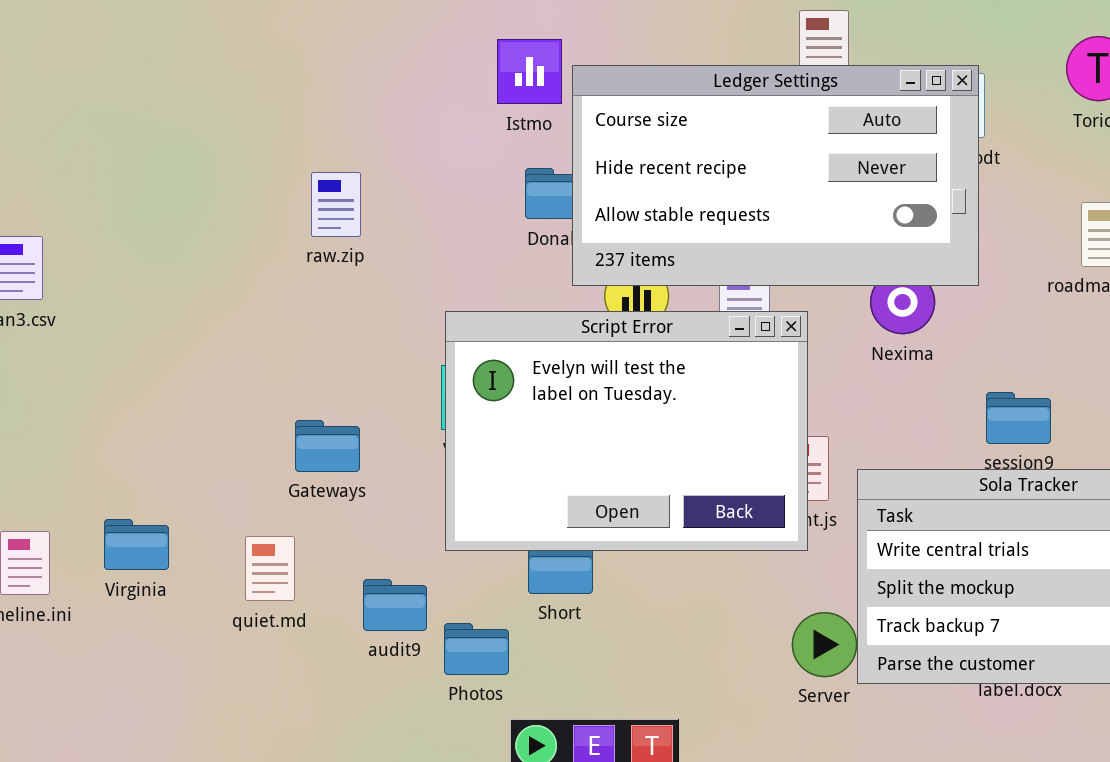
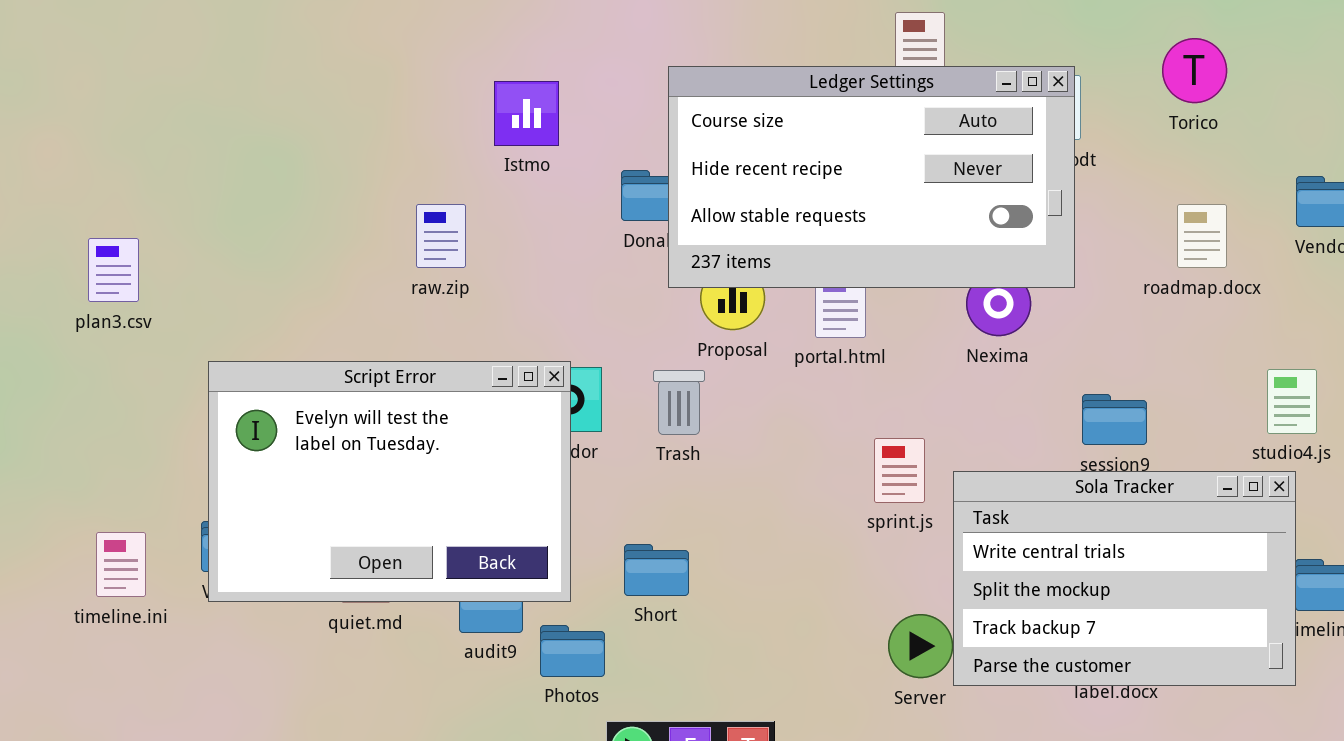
Istmo: [497,39,562,104] -> [494,81,559,146], moved
raw.zip: [311,172,361,237] -> [416,204,466,268], moved
Script Error: [445,311,808,551] -> [208,361,571,602], moved

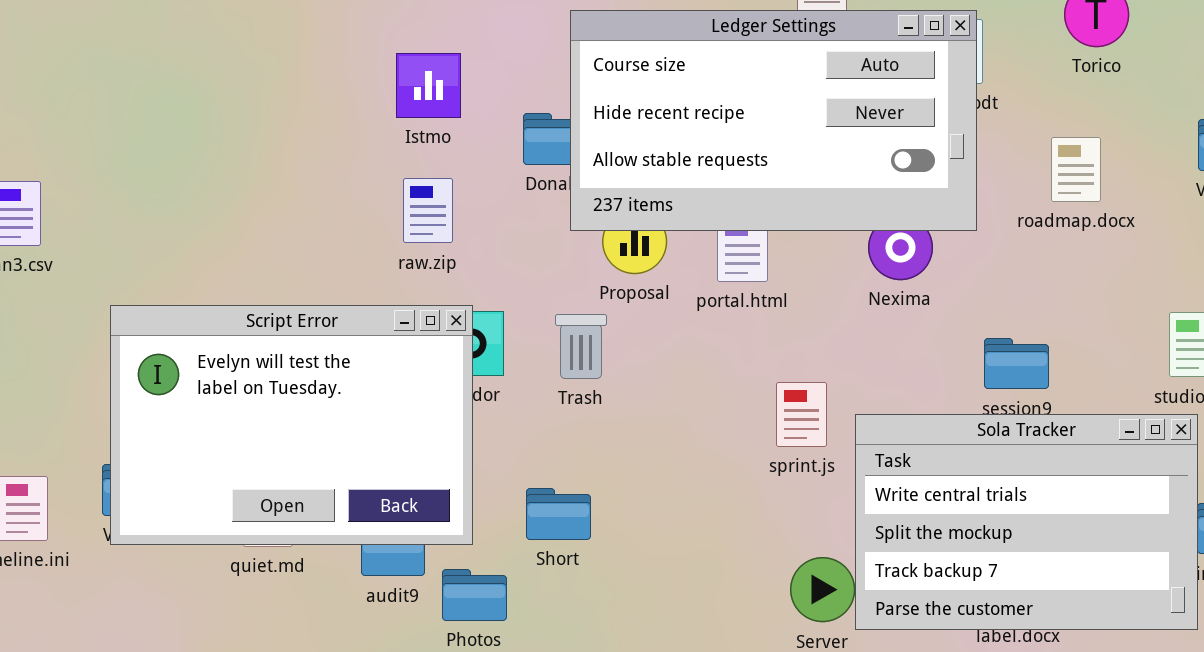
Istmo: [494,81,559,146] -> [396,53,461,118], moved
raw.zip: [416,204,466,268] -> [403,178,453,243], moved
roadmap.docx: [1177,204,1227,268] -> [1051,137,1101,202], moved

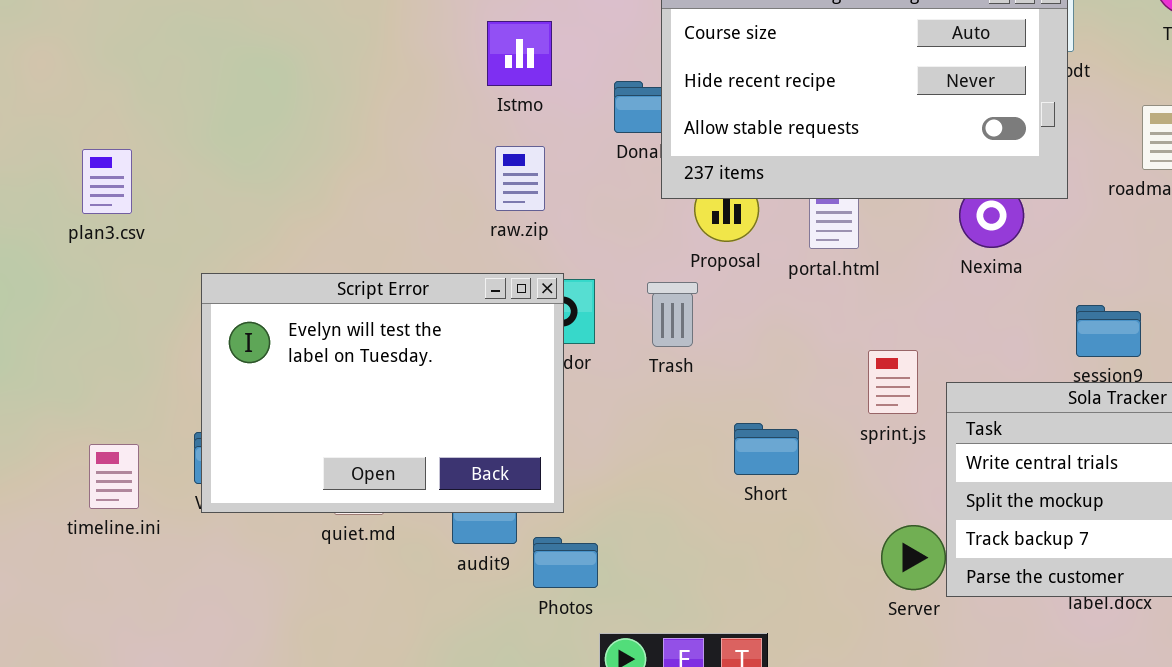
Short: [526,488,591,540] -> [734,423,799,475], moved

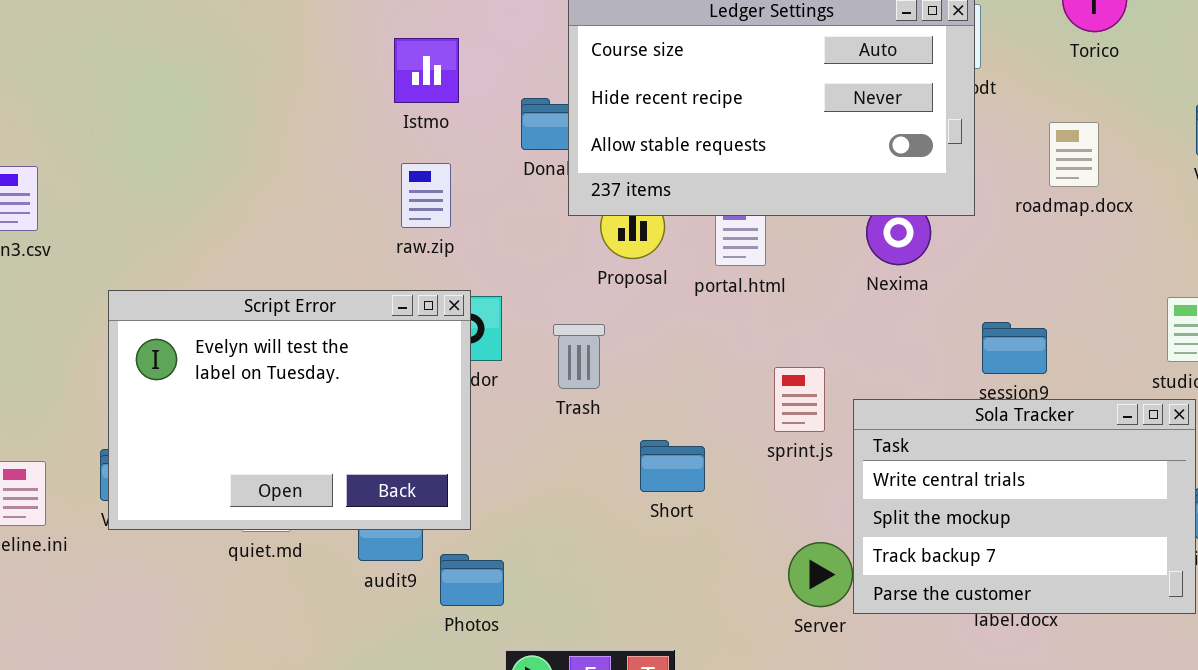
Trash: [647,282,698,347] -> [553,324,605,389], moved

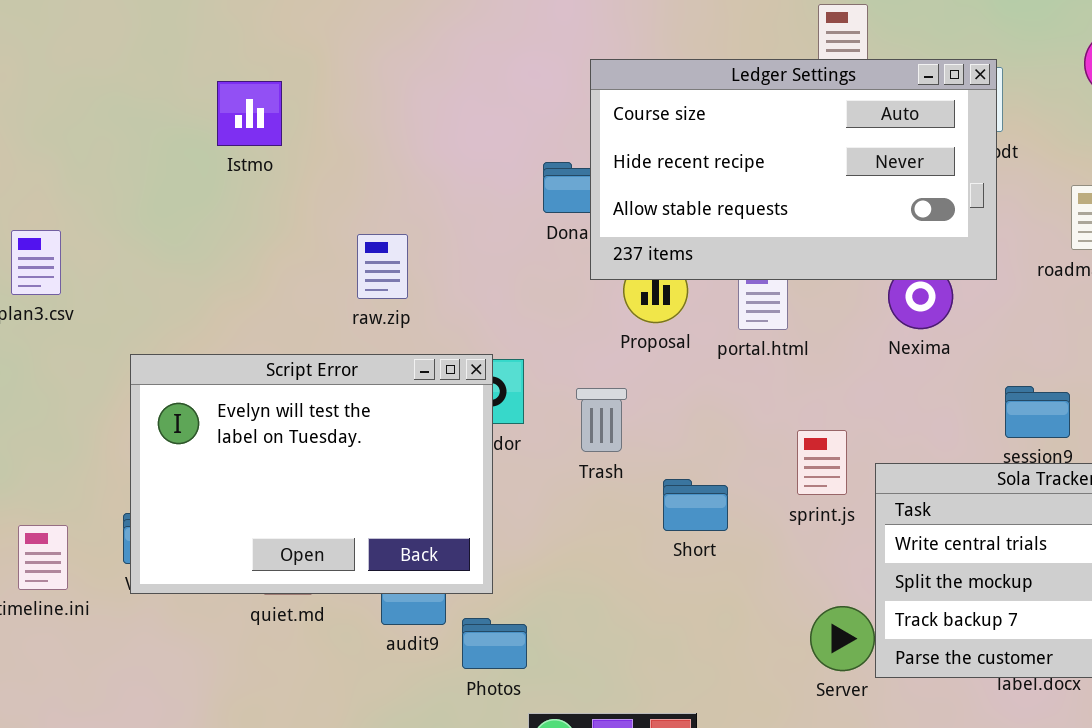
Istmo: [394,38,459,103] -> [217,81,282,146], moved
raw.zip: [401,163,451,228] -> [357,234,408,299], moved
Short: [640,440,705,492] -> [663,479,728,531], moved

